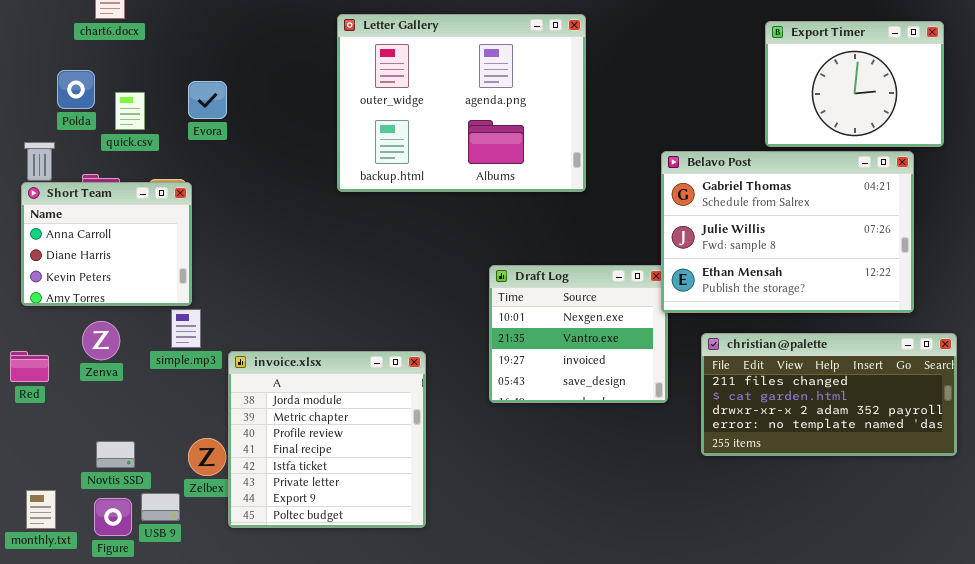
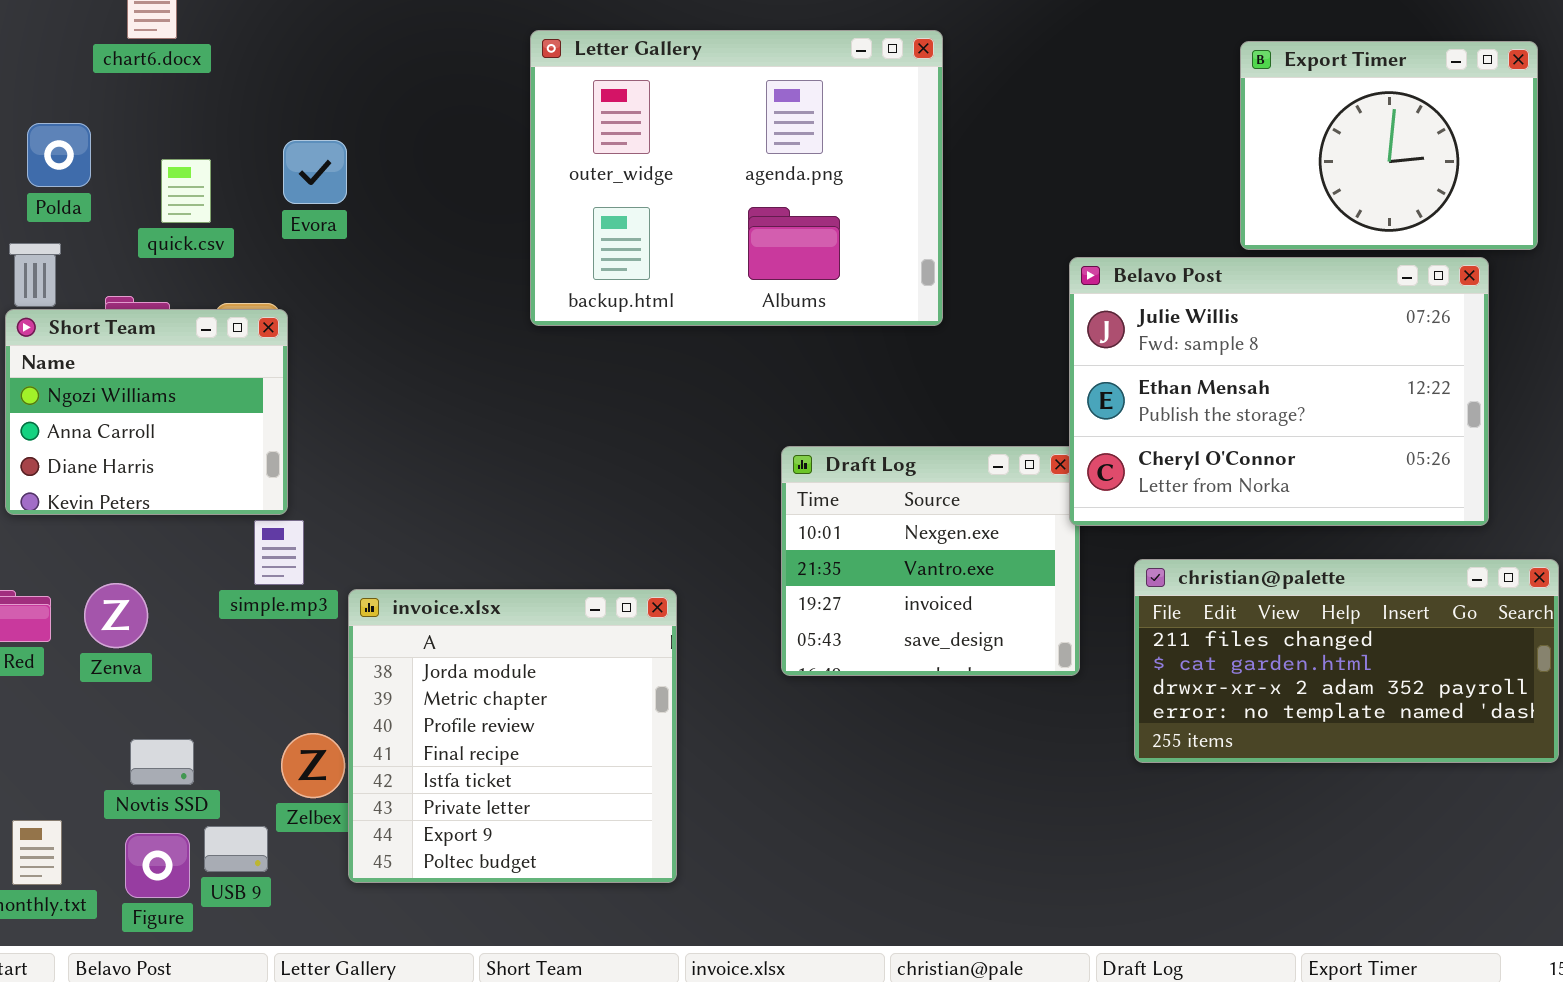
Polda: [57,70,95,109] -> [27,123,91,187], moved
Belavo Post: [661,151,914,313] -> [1069,257,1489,526], scrolled down 1 row
Short Team: [21,182,192,306] -> [5,309,288,515], scrolled up 1 row
Zenva: [82,321,120,360] -> [84,583,148,648], moved

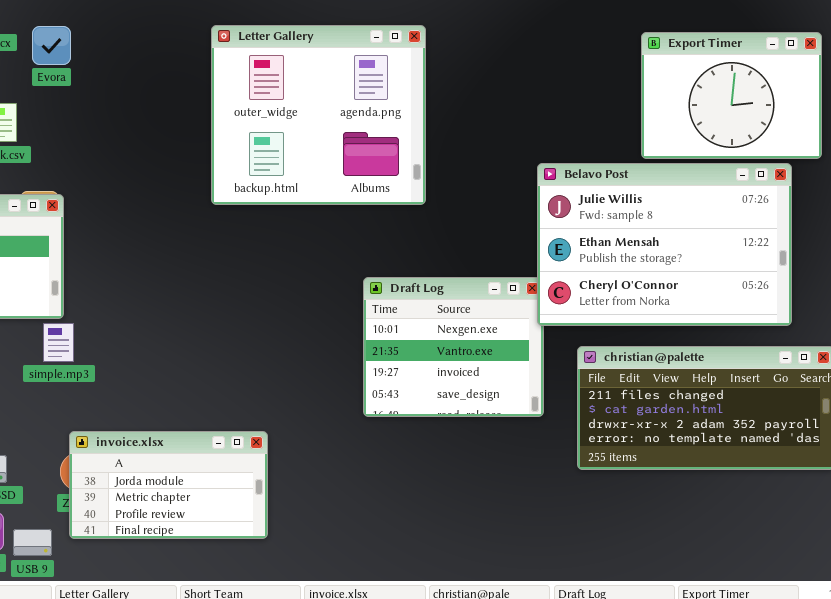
Letter Gallery: [530,30,943,326] -> [211,25,426,205], resized
Evora: [283,140,347,204] -> [32,26,71,65], moved
invoice.xlsx: [348,589,677,883] -> [69,431,268,539], moved, resized
USB 9: [204,826,268,872] -> [13,529,52,556], moved

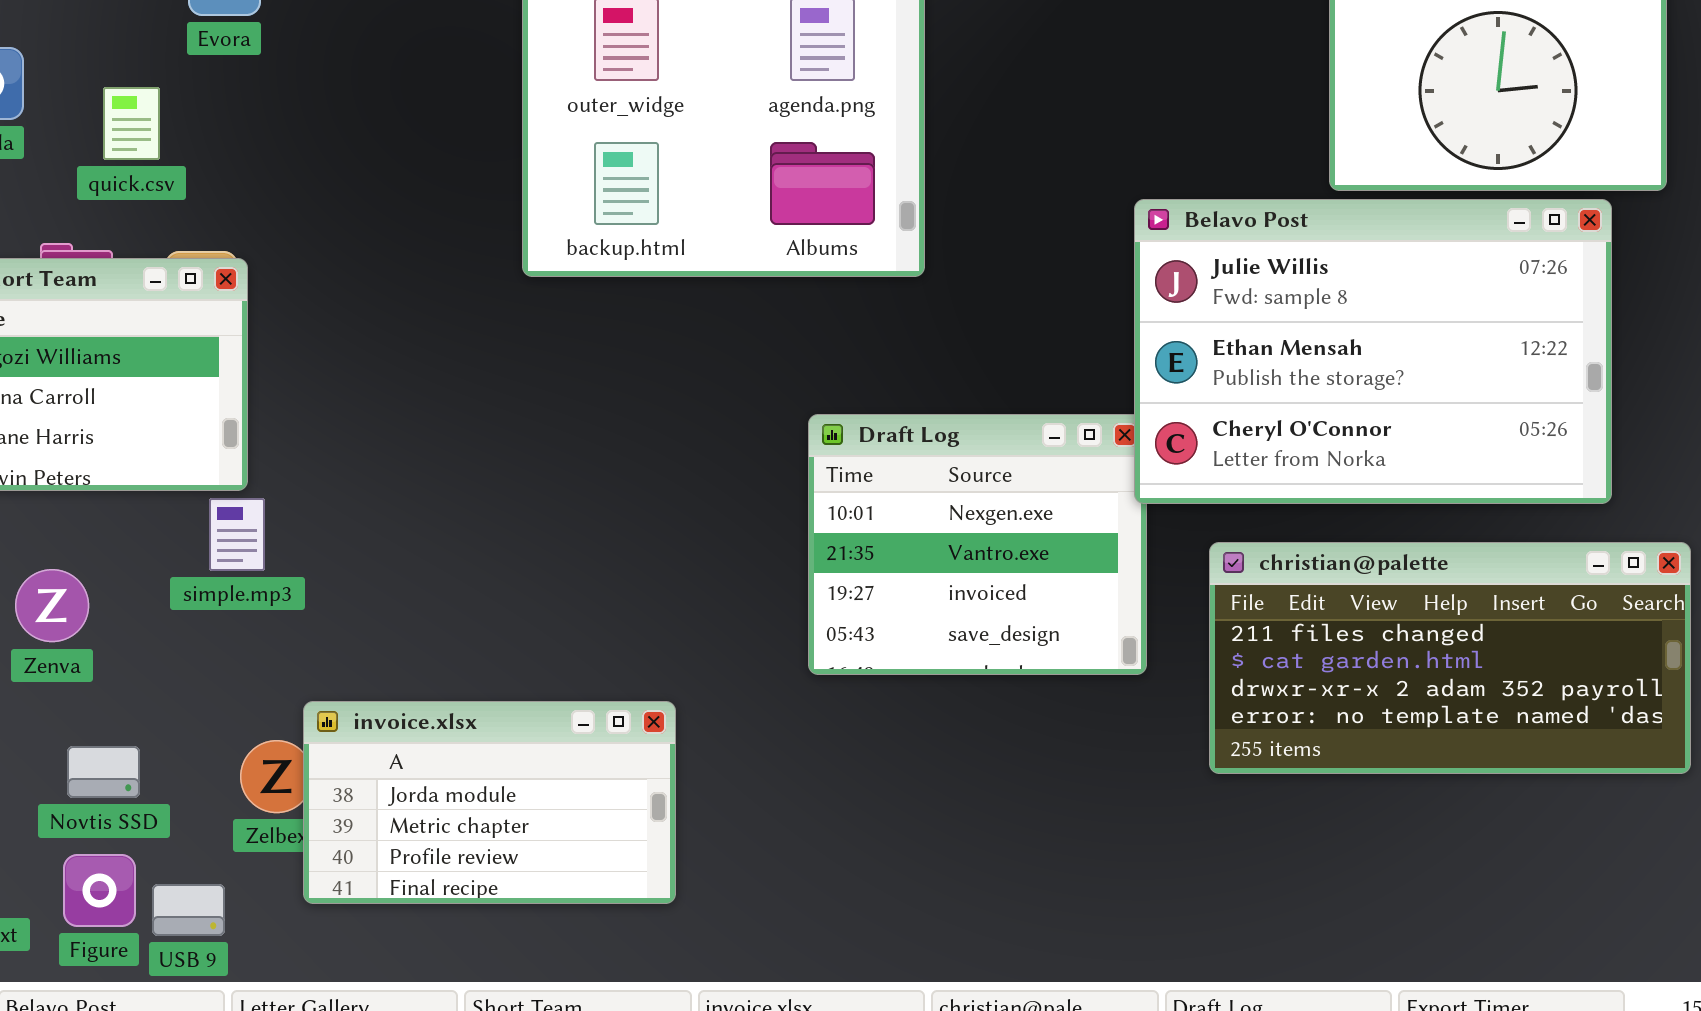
invoice.xlsx: [69,431,268,539] -> [303,701,676,904], moved

